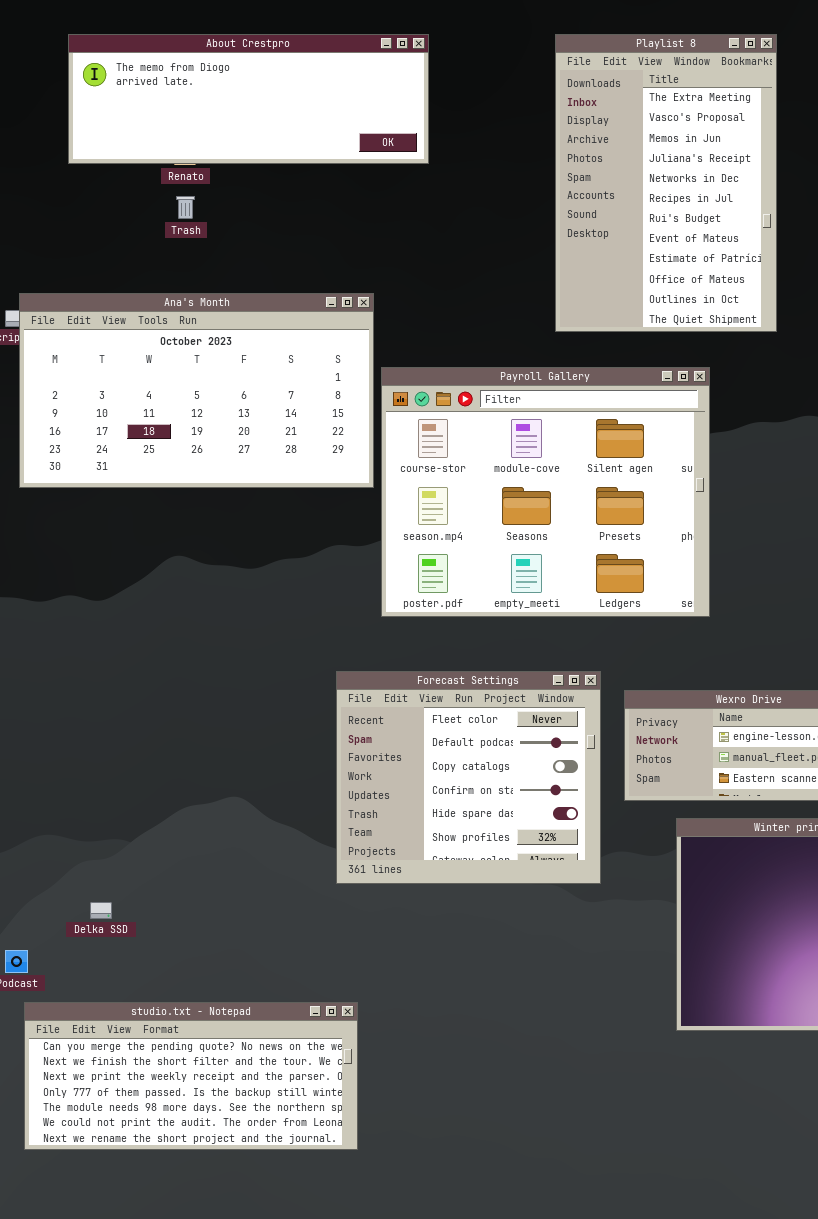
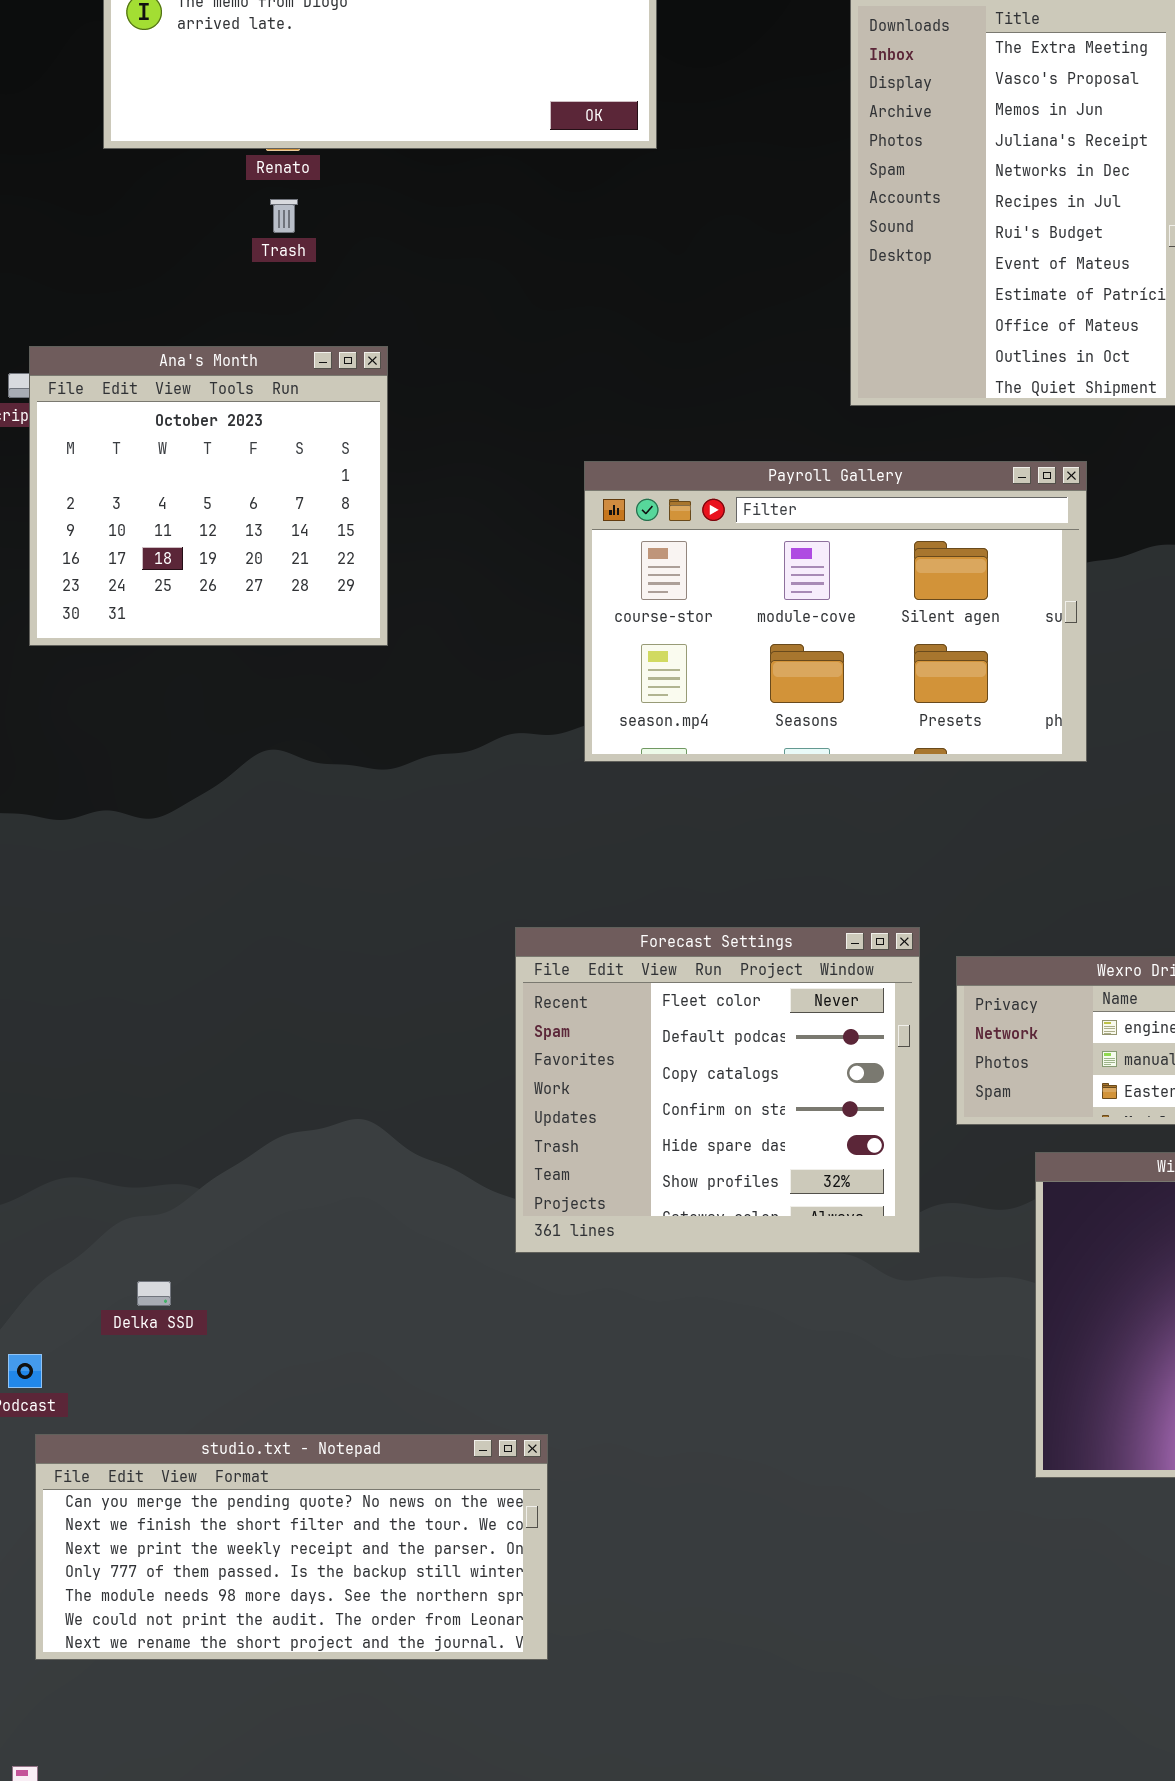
Ana's Month: [19,293,374,488] -> [29,346,388,646], resized
Payroll Gallery: [381,367,710,617] -> [584,461,1087,762], resized

